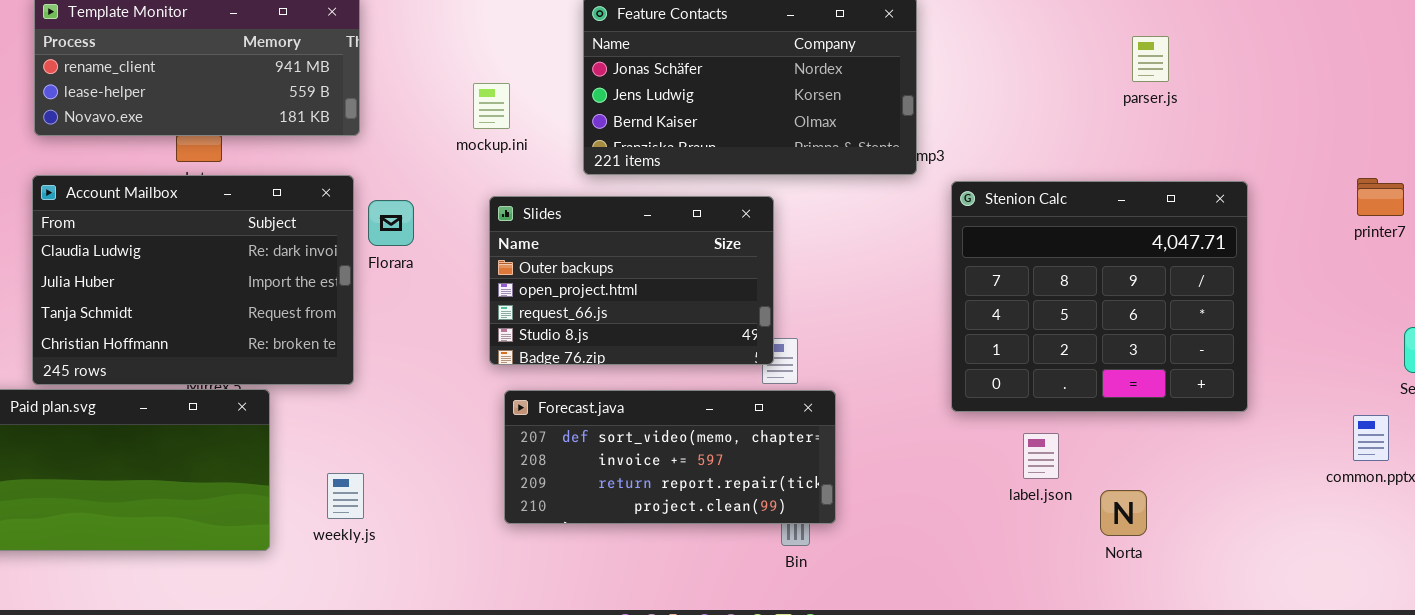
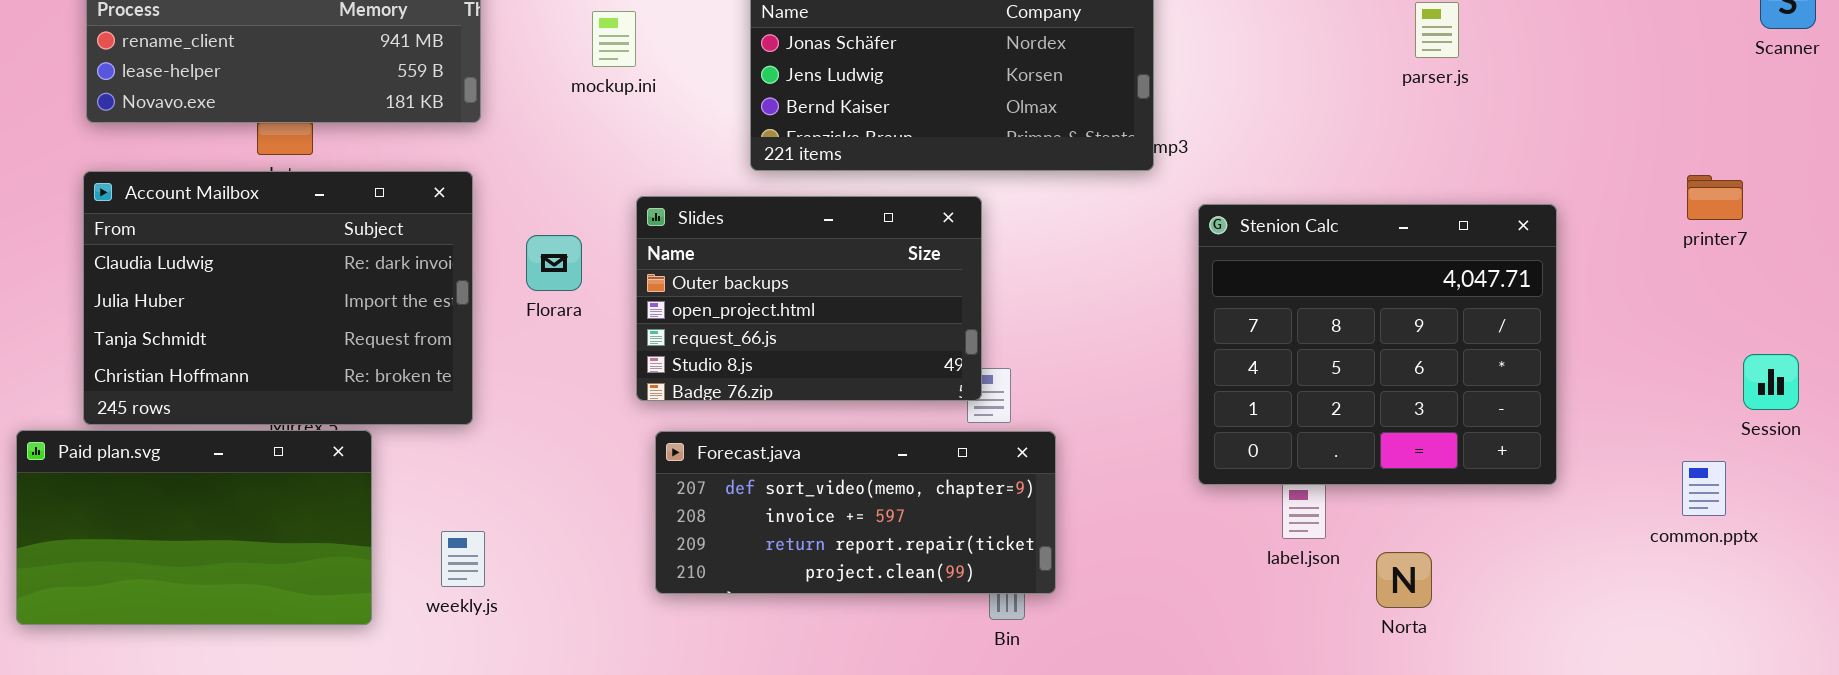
mockup.ini: [473,83,510,129] -> [592,11,636,67], moved
Stenion Calc: [951,181,1248,412] -> [1198,204,1557,485], moved
Florara: [368,200,414,246] -> [526,235,582,291], moved

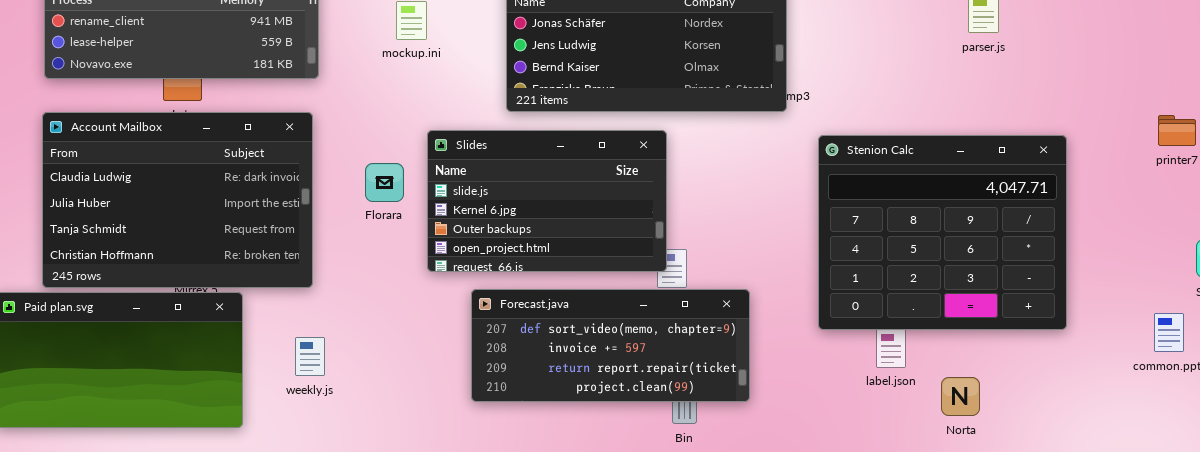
Slides: [636,196,982,401] -> [427,130,667,272], scrolled up 2 rows
Florara: [526,235,582,291] -> [365,163,404,202], moved
Forecast.java: [655,431,1056,594] -> [471,289,750,402], moved
weekly.js: [441,531,485,587] -> [295,337,325,376], moved

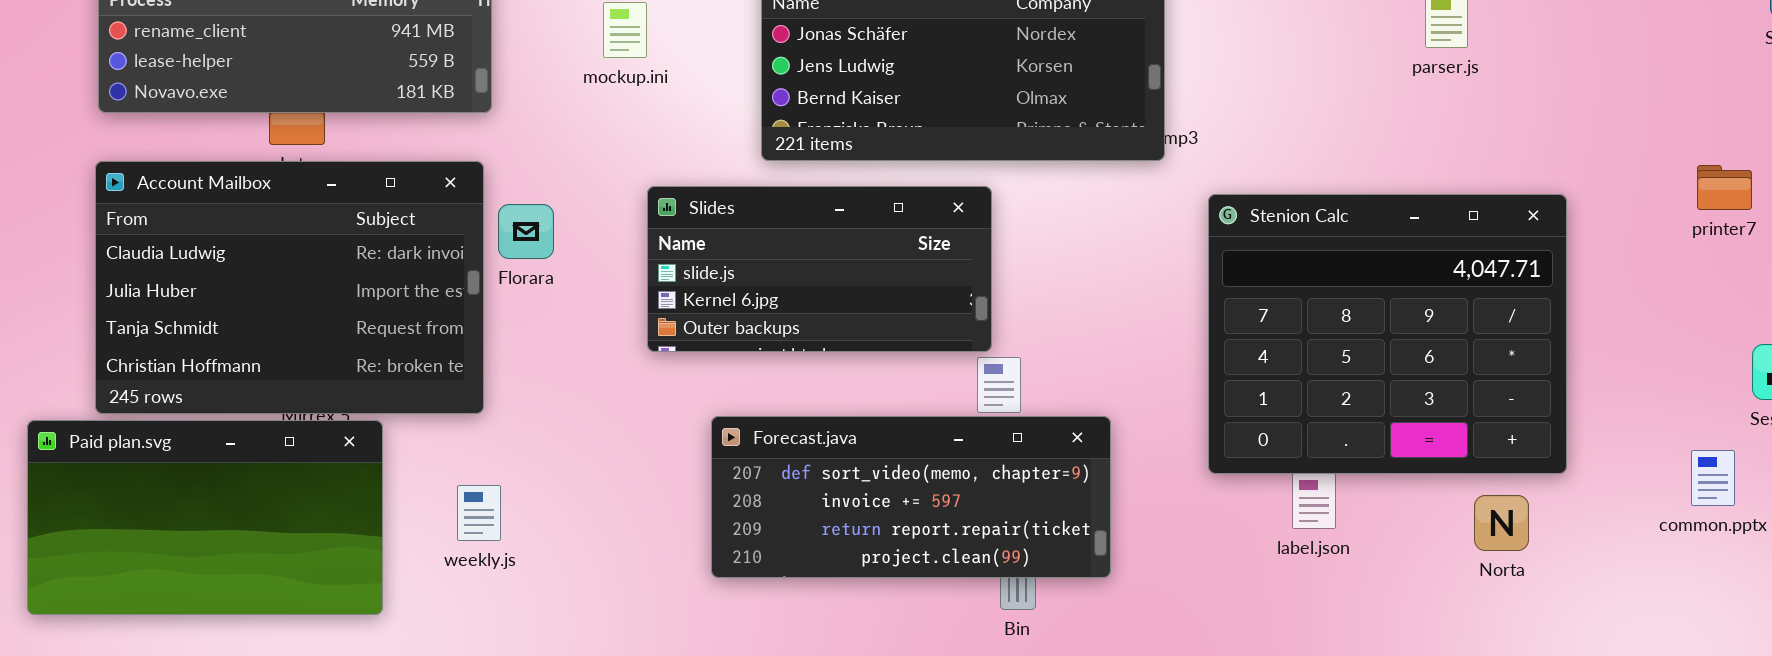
Slides: [427,130,667,272] -> [647,186,992,352], resized
Florara: [365,163,404,202] -> [498,204,554,259], moved
Norta: [941,377,980,416] -> [1474,495,1529,551], moved

